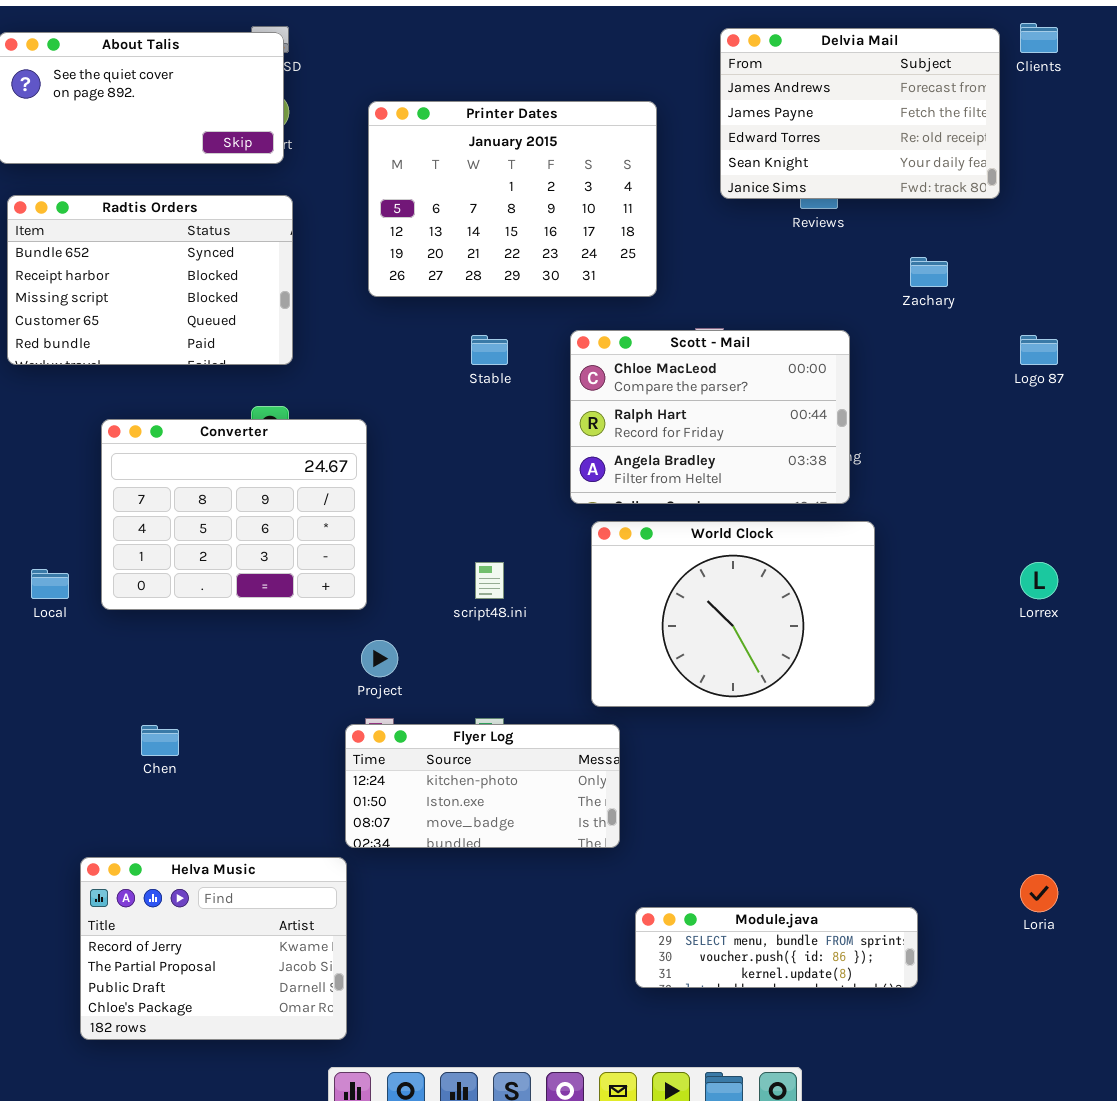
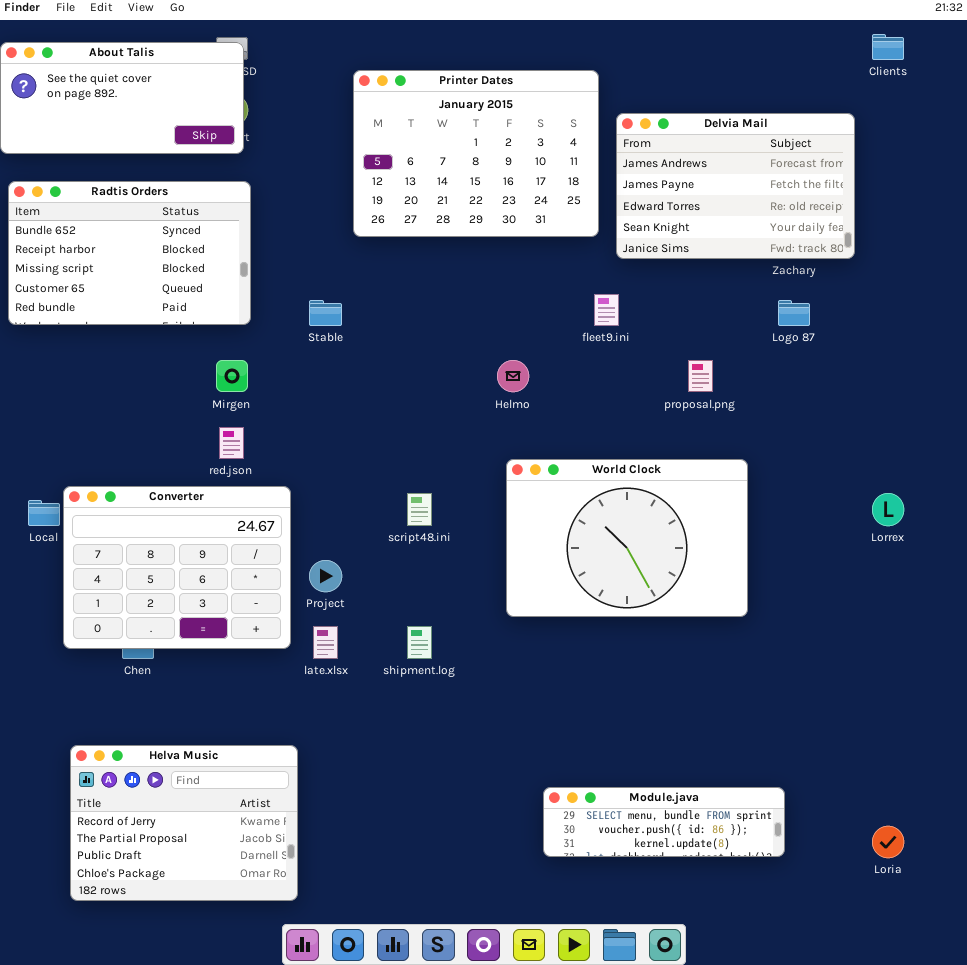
Delvia Mail: [720,28,1000,199] -> [616,113,855,259], moved
Printer Dates: [368,101,657,297] -> [353,70,599,237], moved
Scott - Mail: [570,330,850,504] -> none, closed
Stable: [471,335,508,365] -> [309,300,342,326], moved
Logo 87: [1020,335,1058,365] -> [778,300,810,326], moved
Converter: [101,419,367,610] -> [63,486,291,649], moved
Flyer Log: [345,724,620,848] -> none, closed
Loria: [1020,874,1058,912] -> [872,826,904,858], moved

